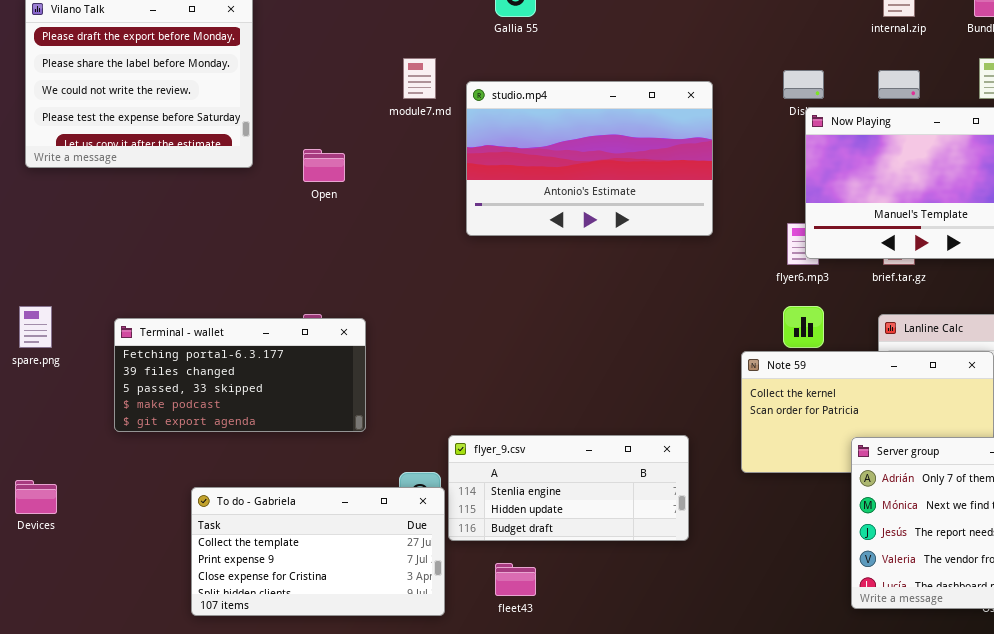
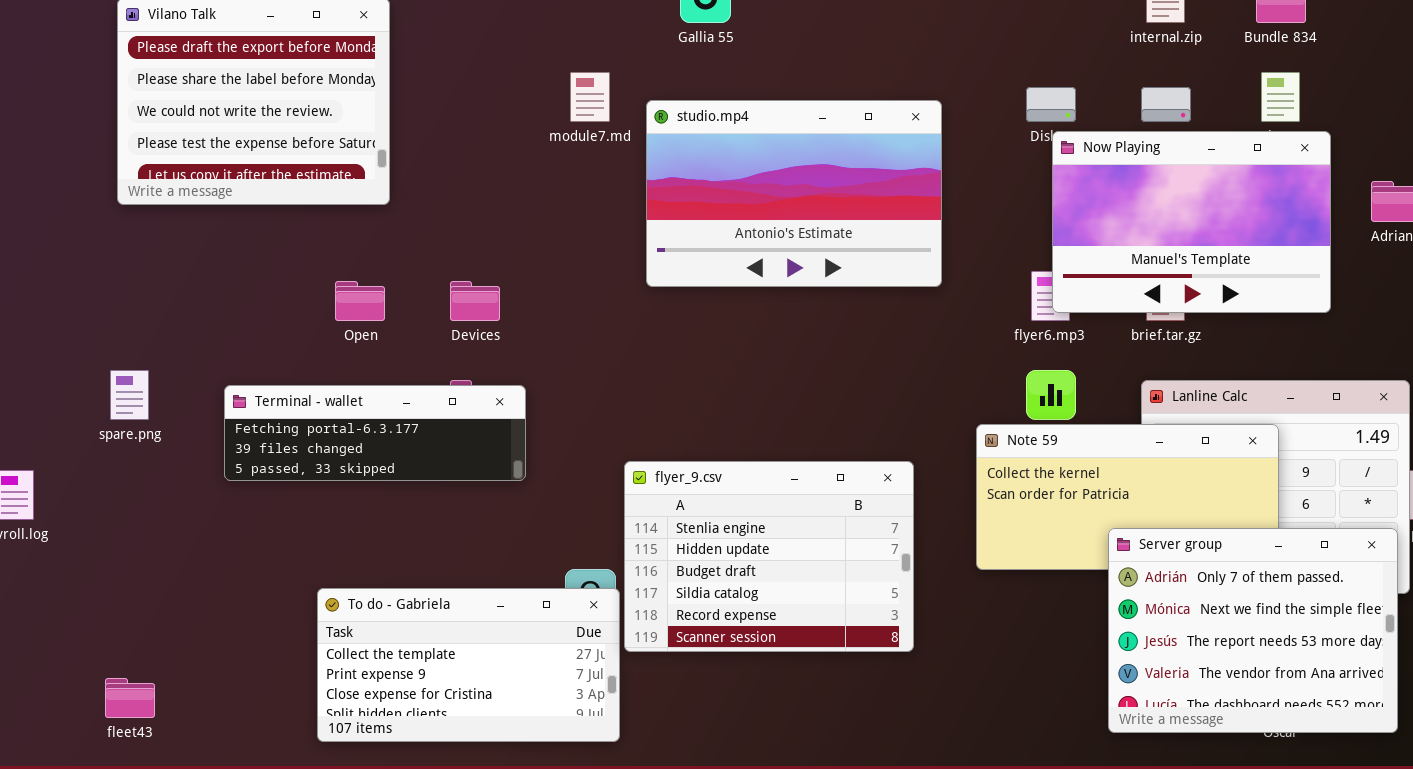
Open: [303,149,345,182] -> [335,281,385,321], moved
Terminal - wallet: [114,318,366,432] -> [224,385,526,481], resized
flyer_9.csv: [448,435,689,541] -> [624,461,914,652], resized
Devices: [15,480,57,514] -> [450,281,500,321], moved
fleet43: [495,563,536,596] -> [105,678,155,718], moved

